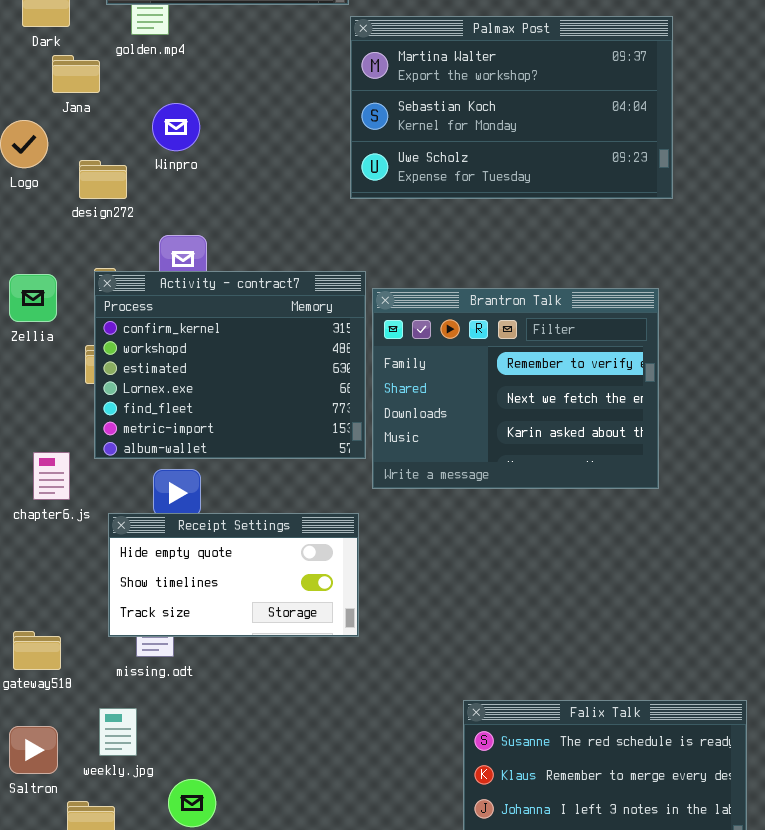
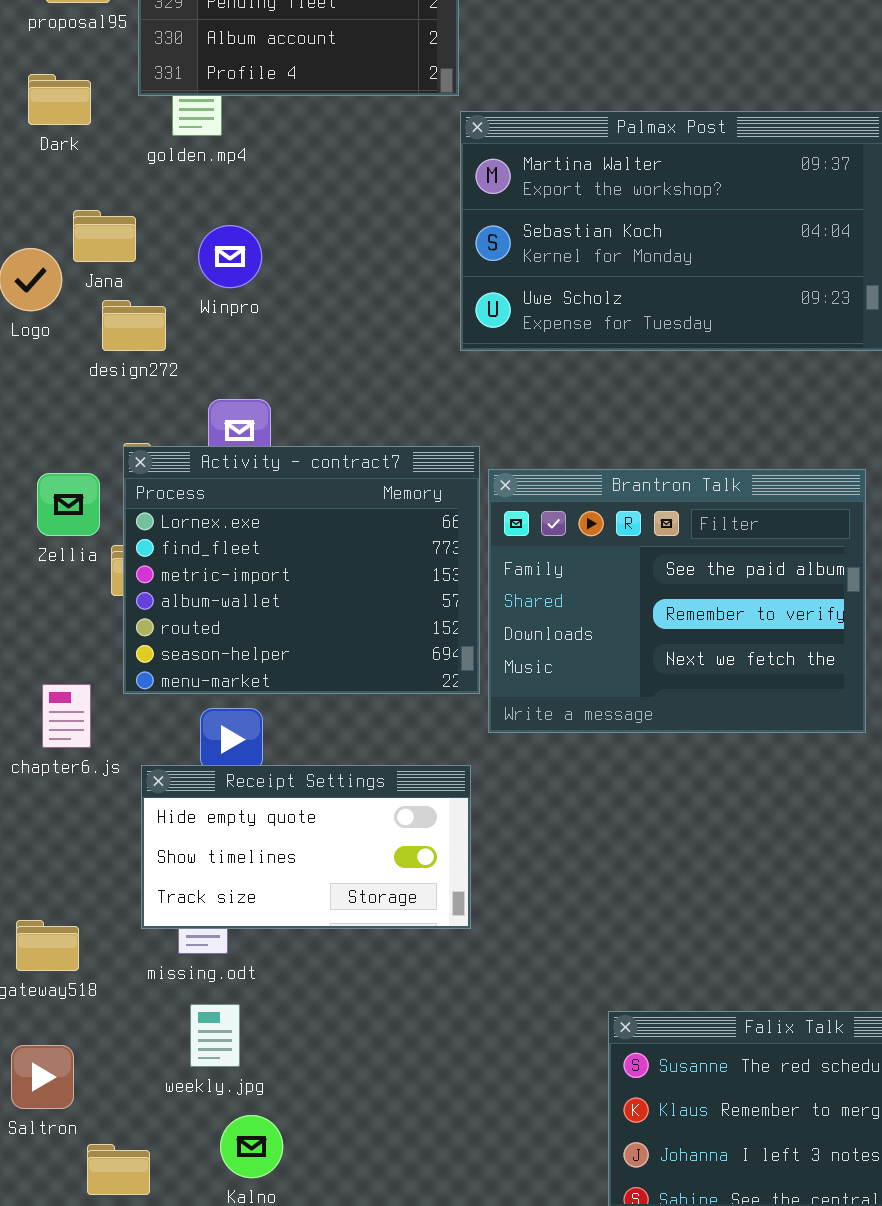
Jana: [52,55,100,93] -> [73,210,136,262], moved
Activity - contract7: [94,271,366,459] -> [123,446,480,694], scrolled down 3 rows
Zellia: [9,274,57,322] -> [37,473,100,536], moved
Brantron Talk: [372,288,659,489] -> [488,469,866,733], scrolled up 1 row
weekly.jpg: [99,708,137,756] -> [190,1004,240,1067], moved

